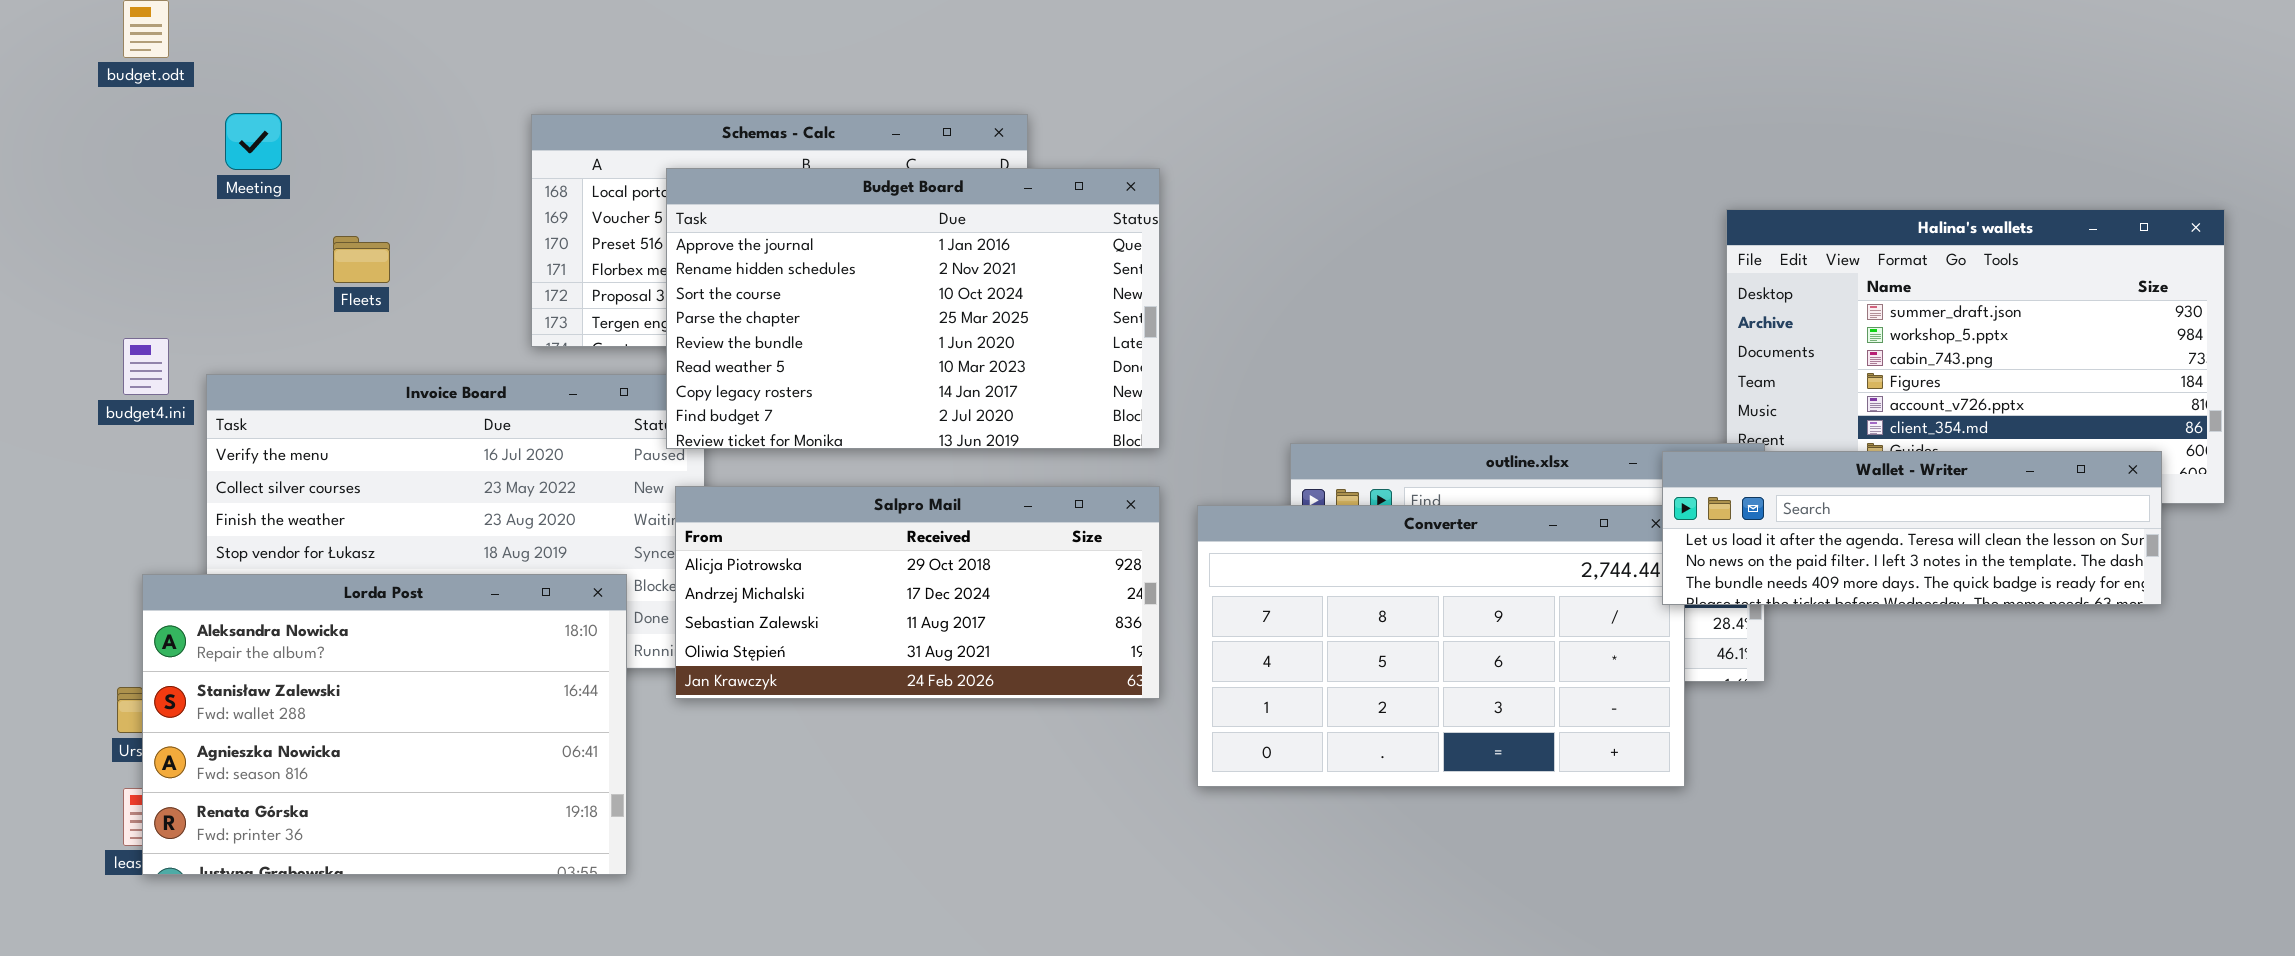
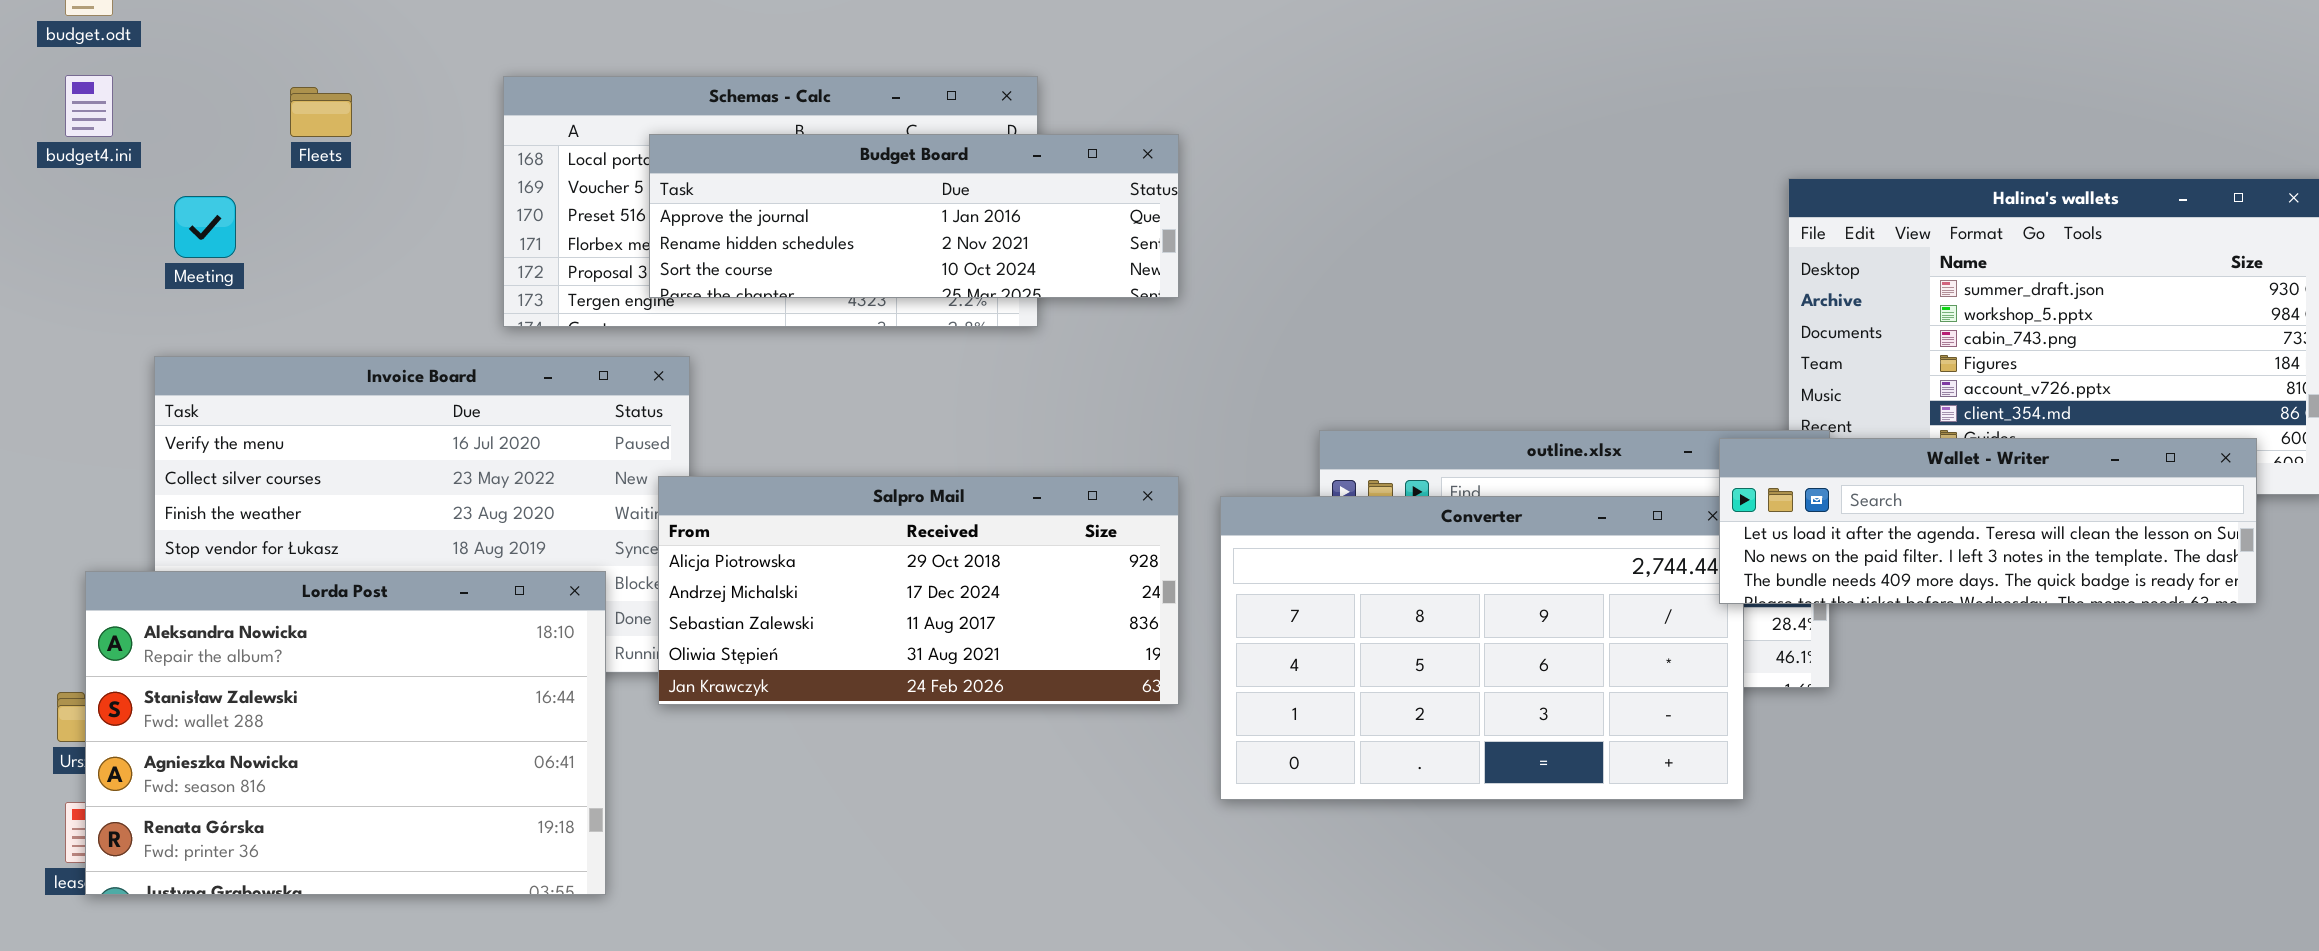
Meeting: [225,113,282,170] -> [174,196,236,258], moved
Budget Board: [666,168,1160,449] -> [649,134,1179,298], resized
Fleets: [333,236,390,283] -> [290,87,352,137], moved
budget4.ini: [123,338,169,395] -> [65,75,113,137], moved

